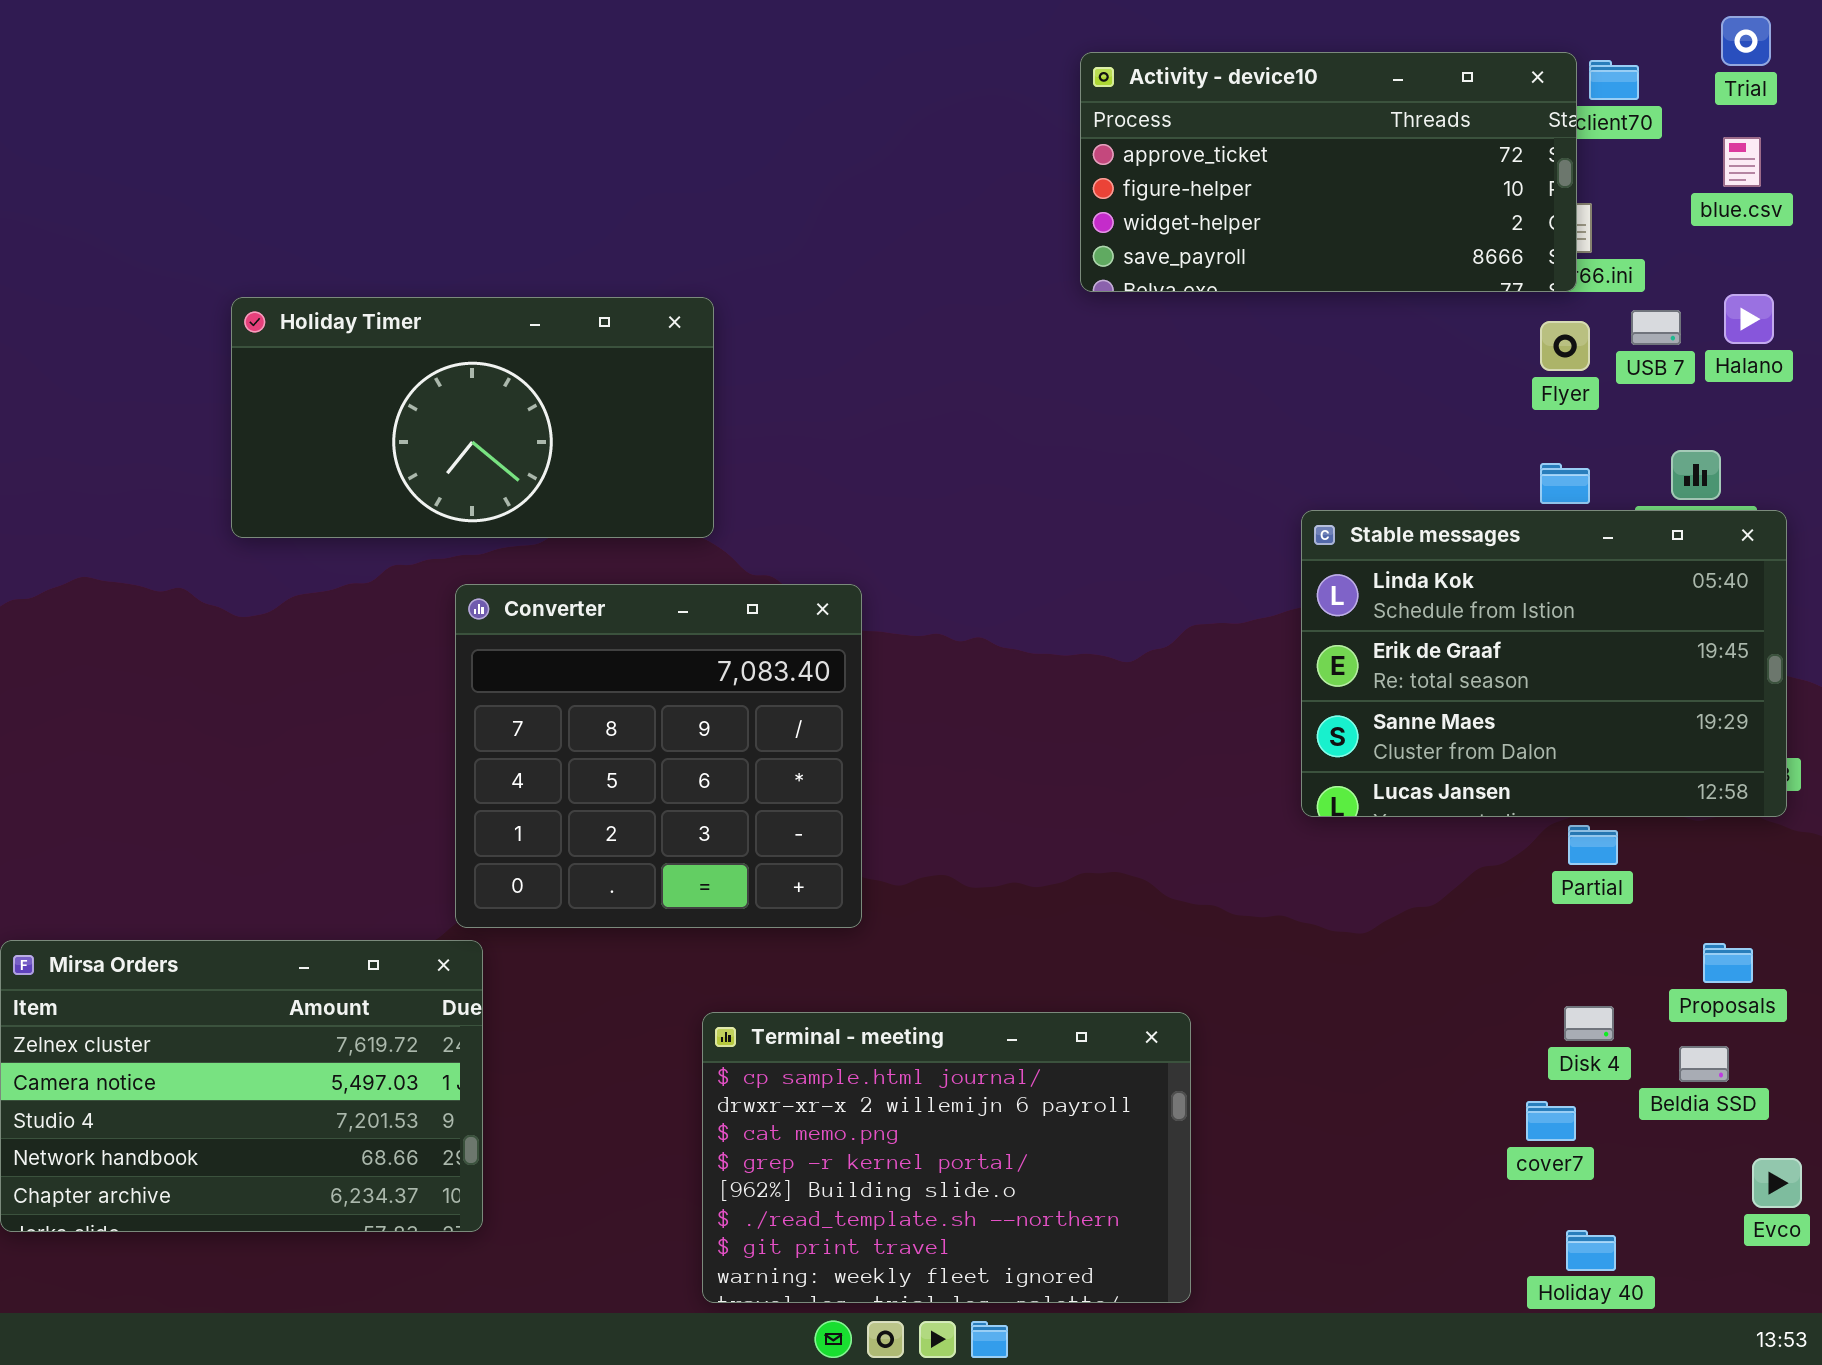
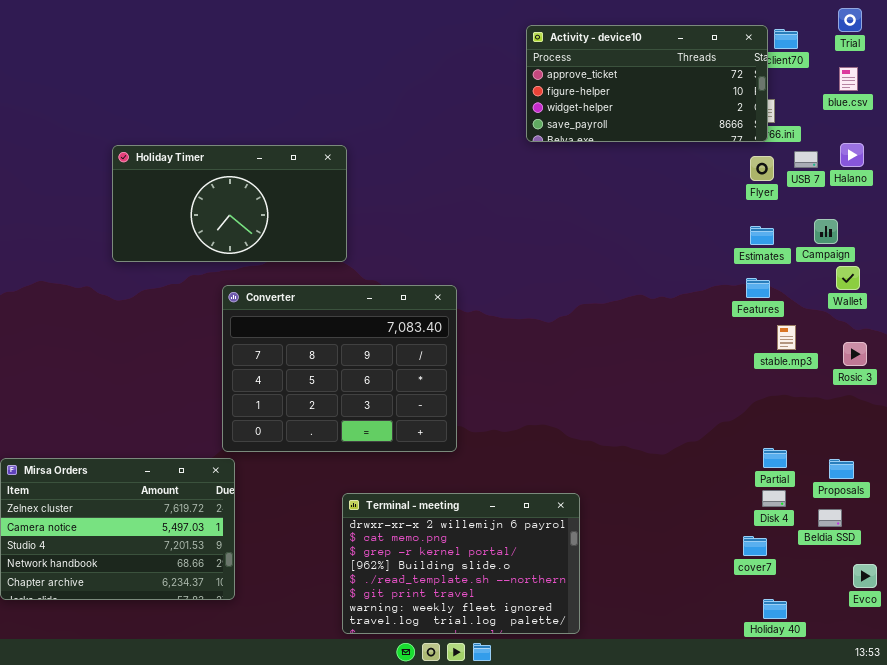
Stable messages: [1301,510,1787,817] -> none, closed
Converter: [455,584,862,928] -> [222,285,457,452], resized
Partial: [1568,825,1618,865] -> [763,448,787,468], moved
Terminal - meeting: [702,1012,1191,1303] -> [342,493,580,634], scrolled down 1 row

